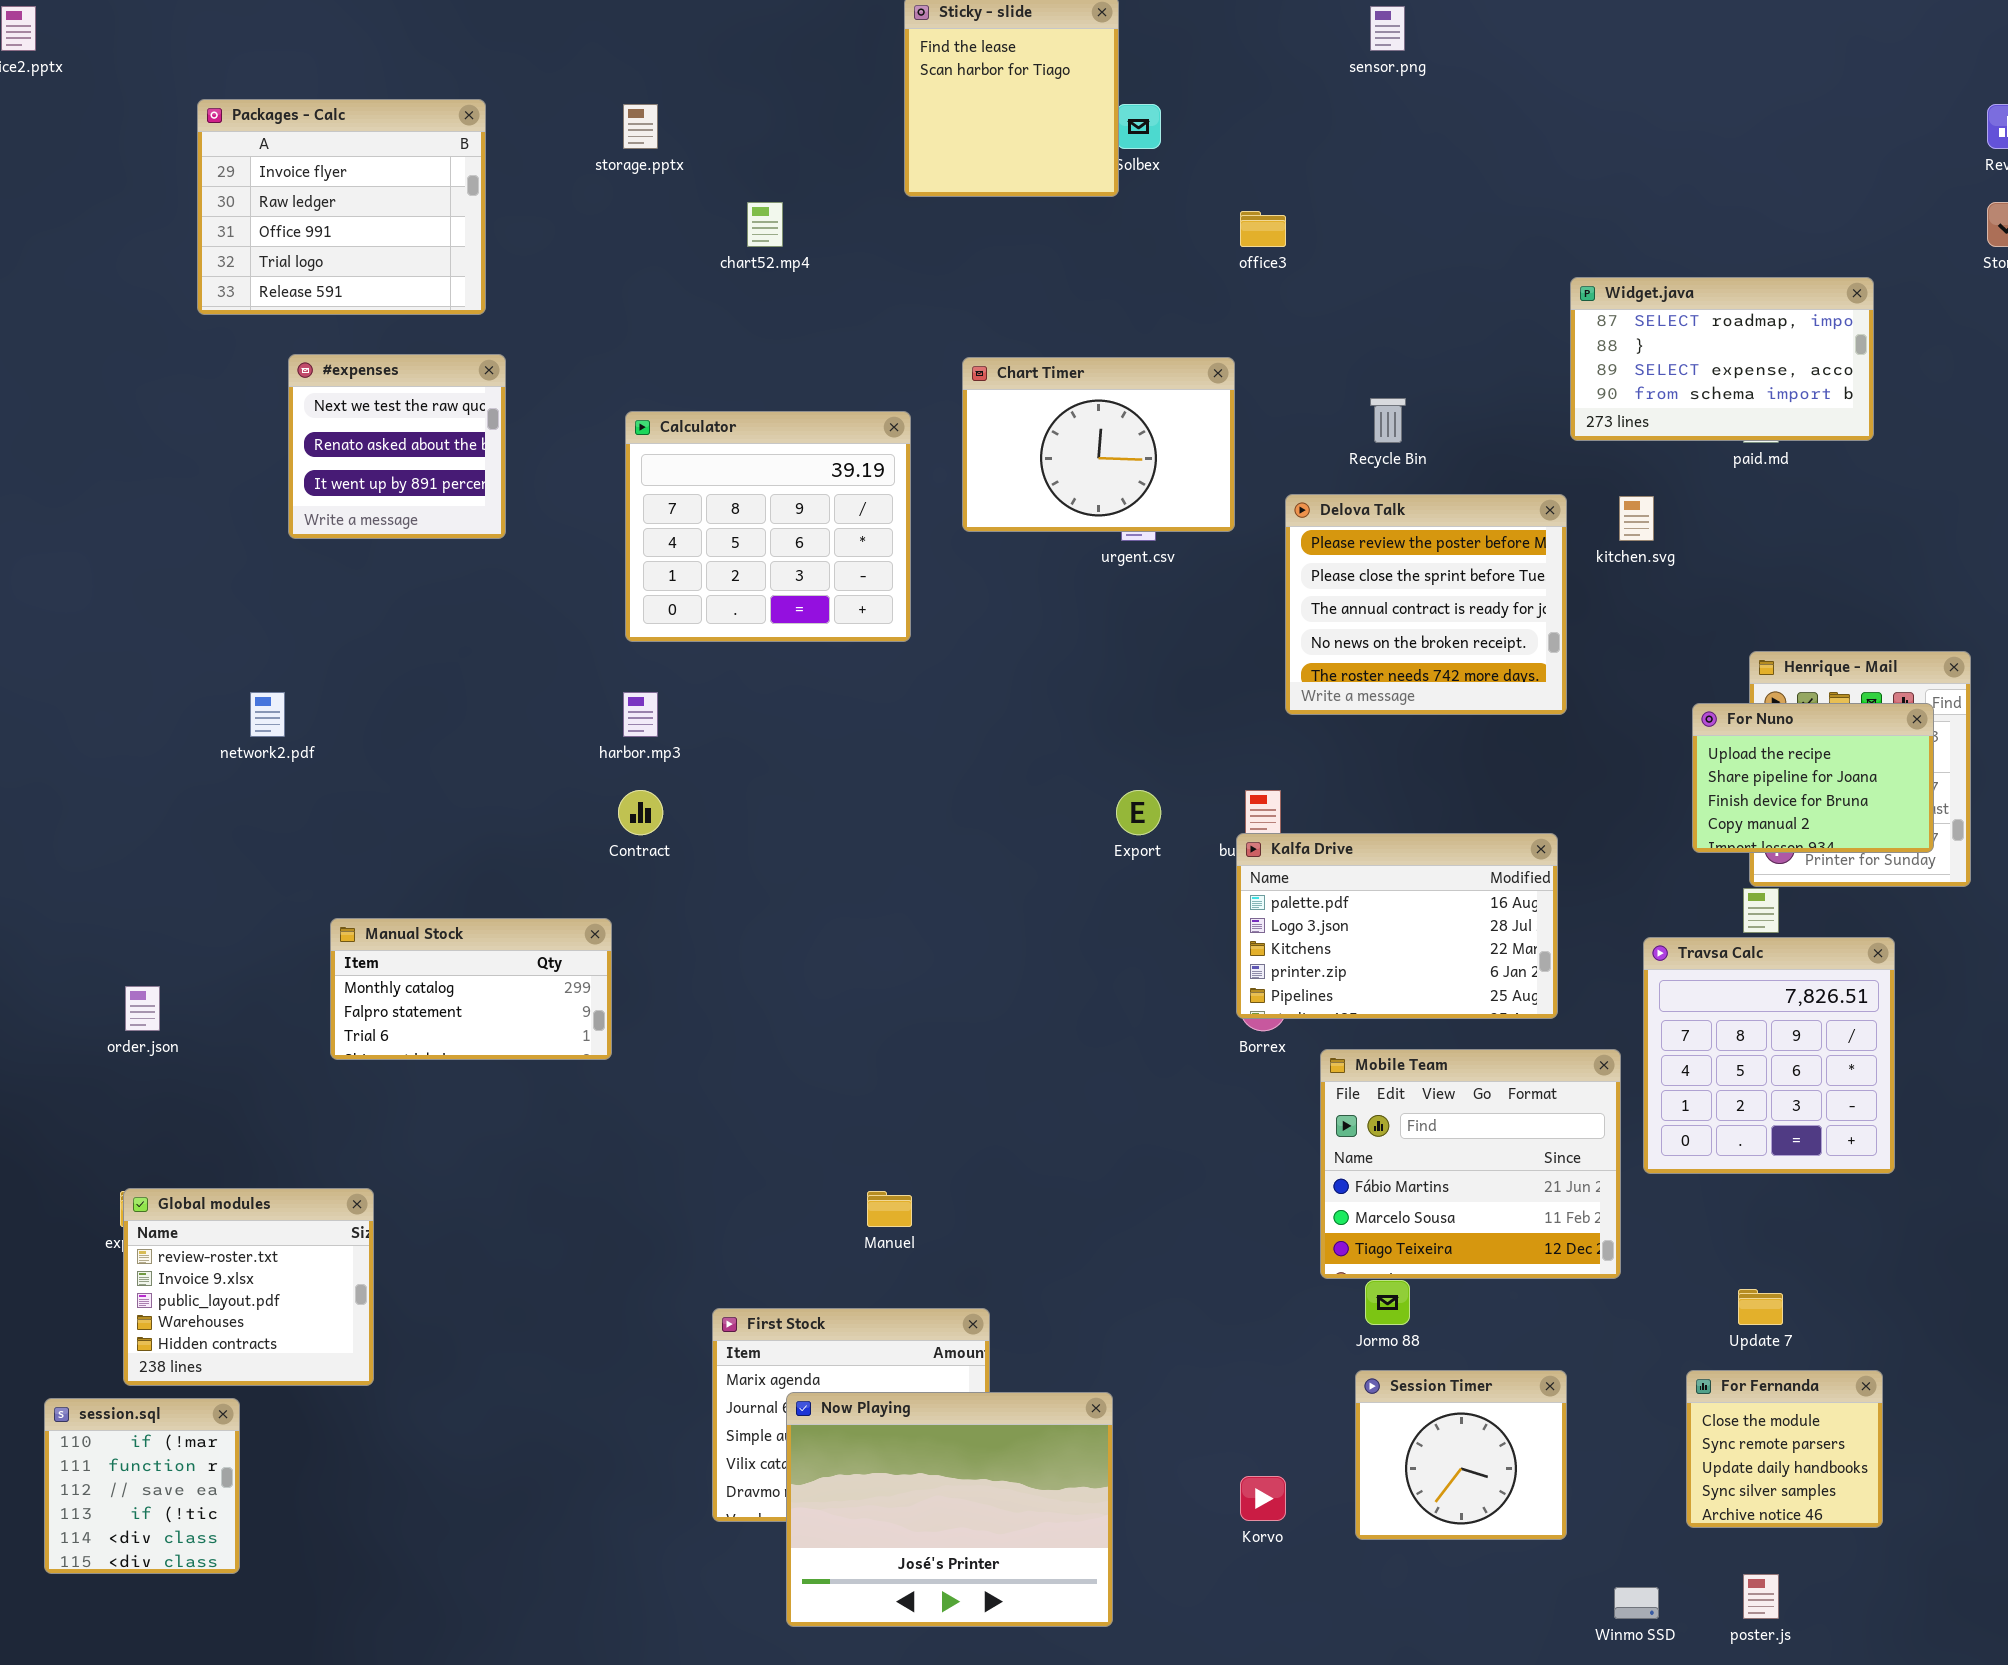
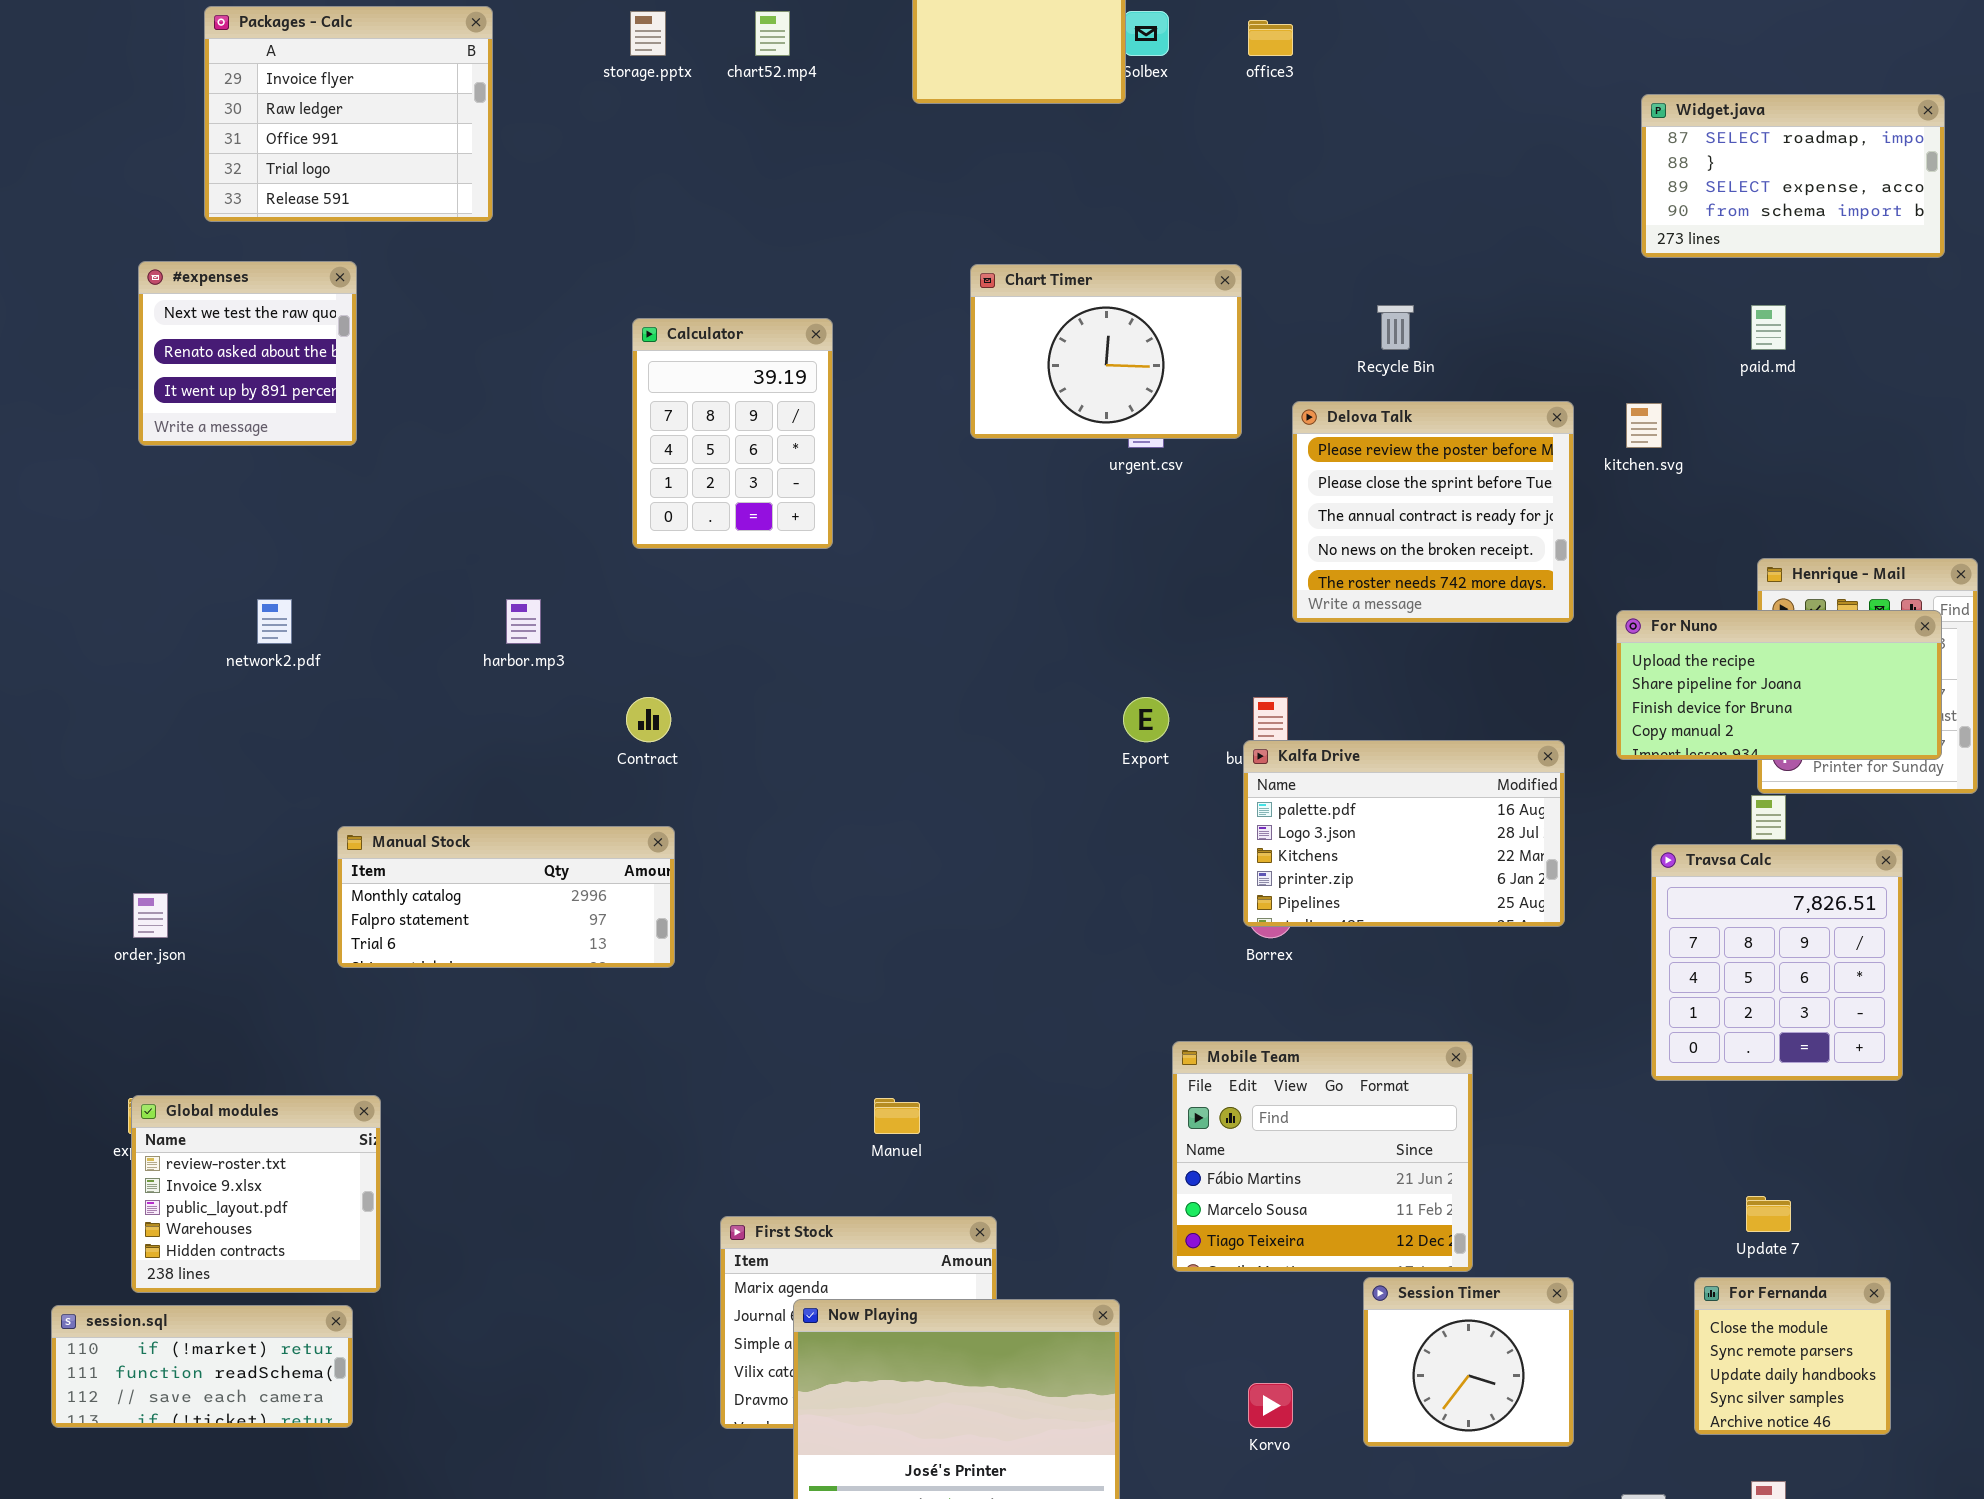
chart52.mp4: [747,202,783,247] -> [755,11,790,56], moved
office3: [1240,211,1286,247] -> [1248,20,1293,56], moved
Widget.java: [1570,277,1874,441] -> [1641,94,1945,258], moved
#expenses: [288,354,506,539] -> [138,261,357,446], moved
Calculator: [625,411,911,642] -> [632,318,833,549], resized
harbor.mp3: [623,692,658,737] -> [506,599,541,644], moved
For Nuno: [1692,703,1934,853] -> [1616,610,1942,760], resized
Manual Stock: [330,918,612,1060] -> [337,826,675,968], resized
Mobile Team: [1320,1049,1621,1279] -> [1172,1041,1473,1272], moved
session.sql: [44,1398,240,1574] -> [51,1305,353,1428], resized

